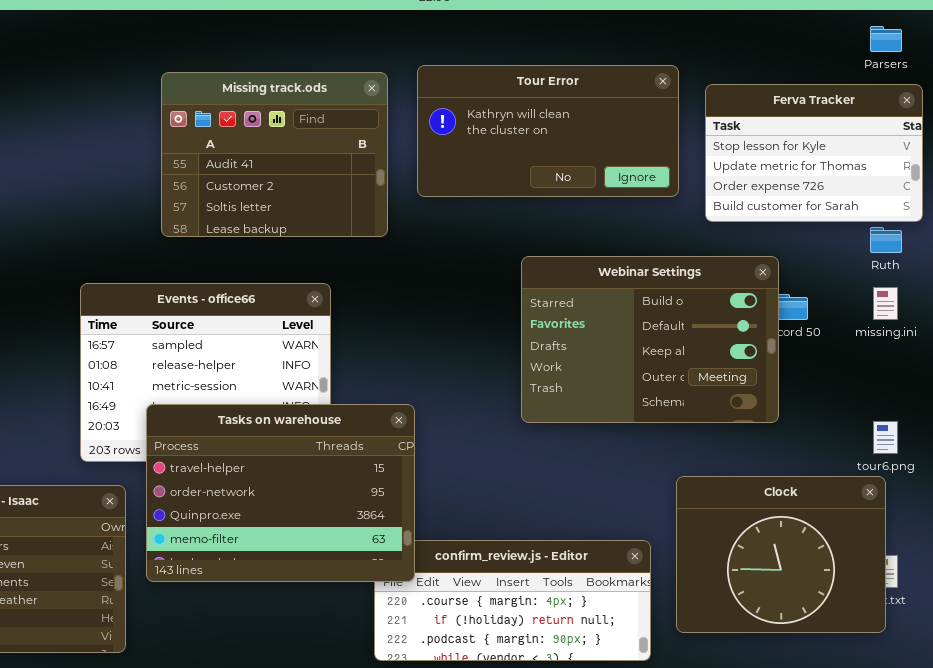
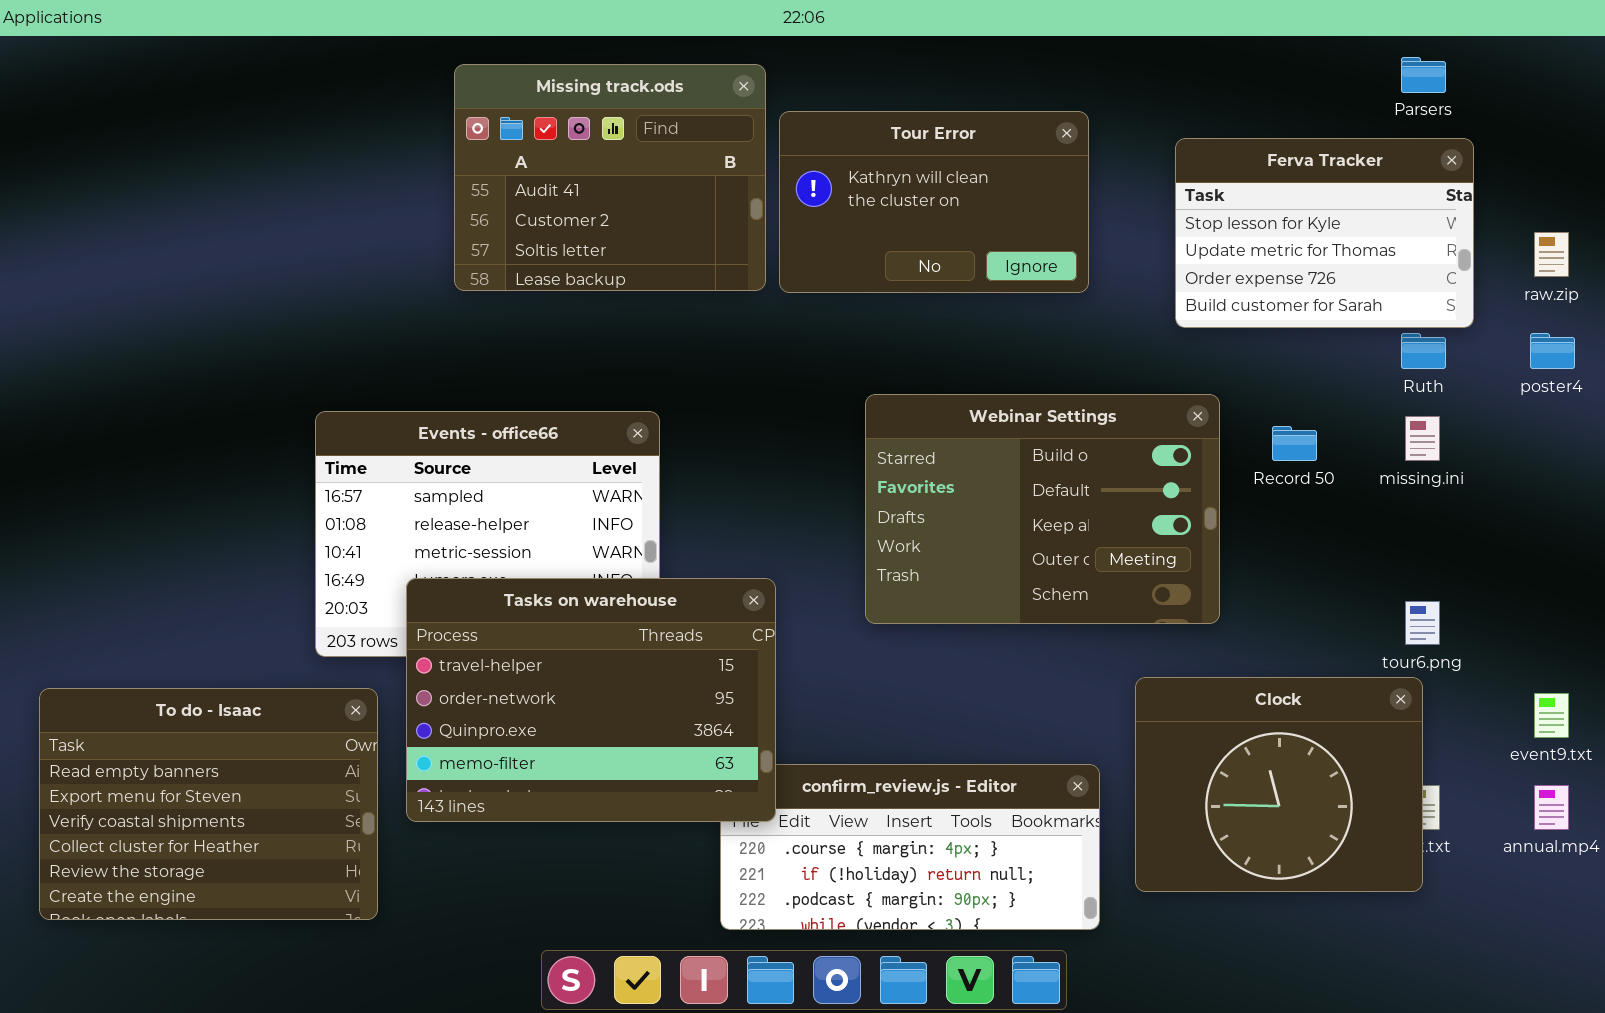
Tour Error: [417,65,679,197] -> [779,111,1089,293], resized
Missing track.ods: [161,72,388,237] -> [454,64,766,291], moved
Webinar Settings: [521,256,779,423] -> [865,394,1220,624], moved

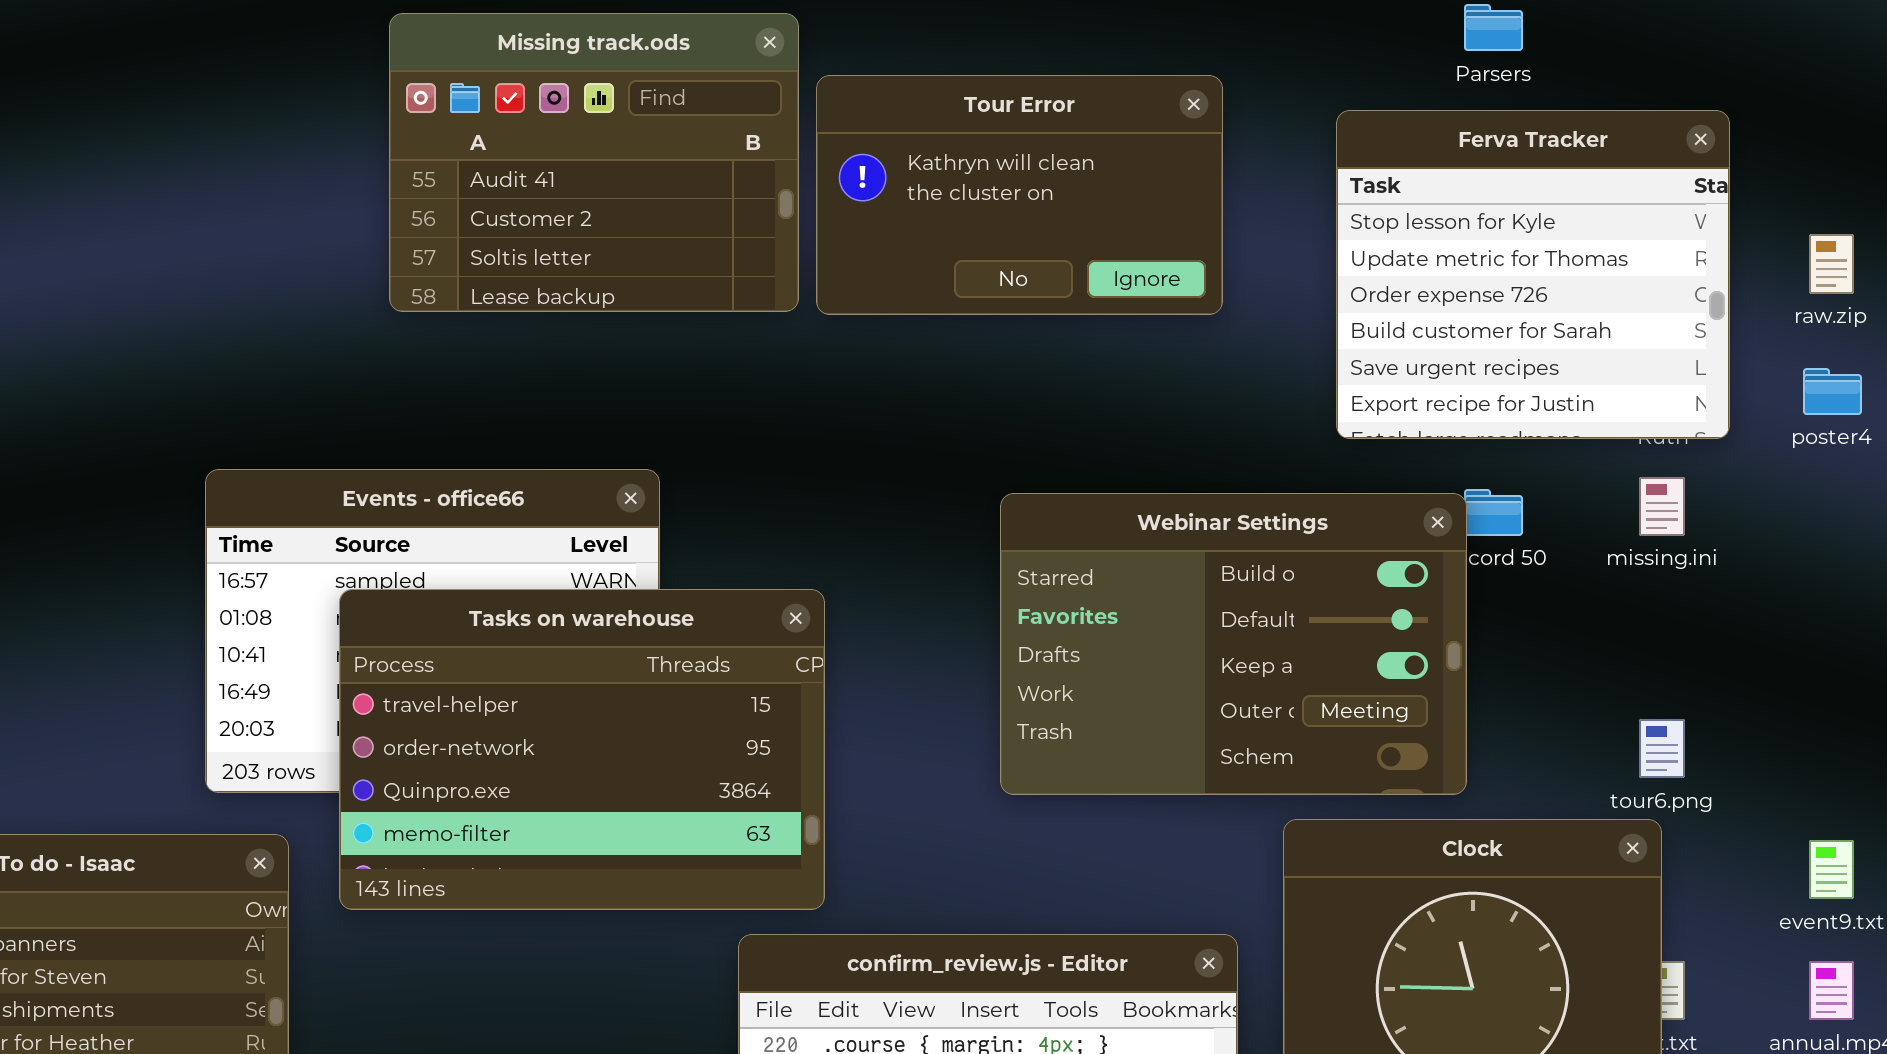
Parsers: [1401,57,1446,93] -> [1464,4,1523,51], moved
Ferva Tracker: [1175,138,1474,328] -> [1336,110,1730,439], resized
Webinar Settings: [865,394,1220,624] -> [1000,493,1467,795], moved
Tasks on warehouse: [406,578,776,822] -> [339,589,825,910], moved

